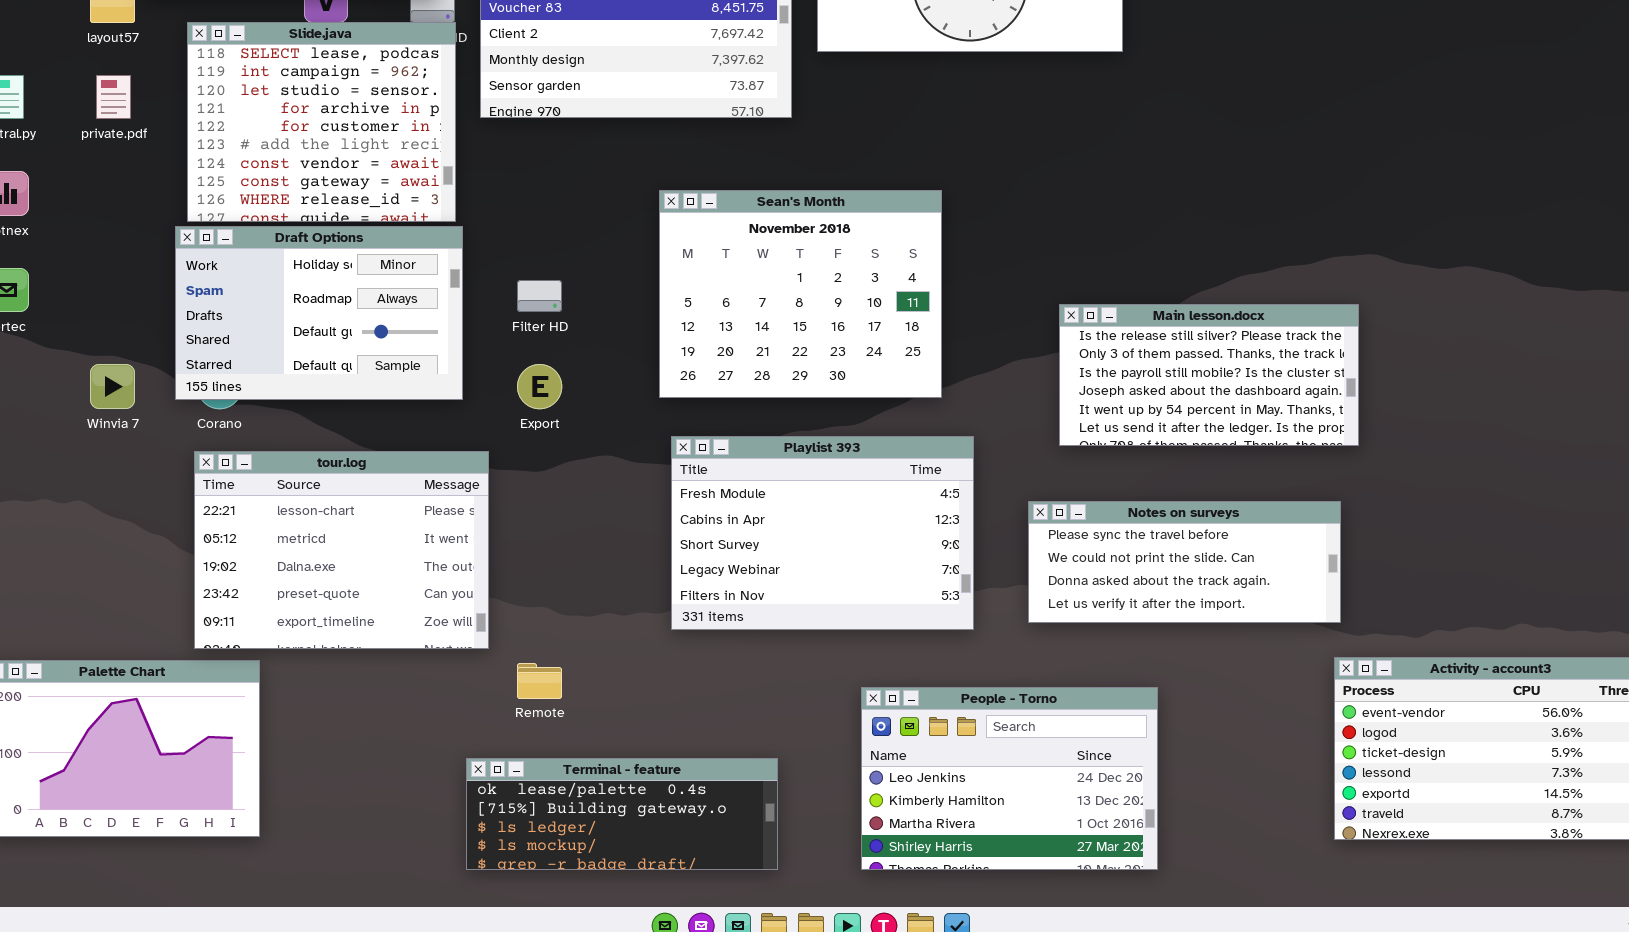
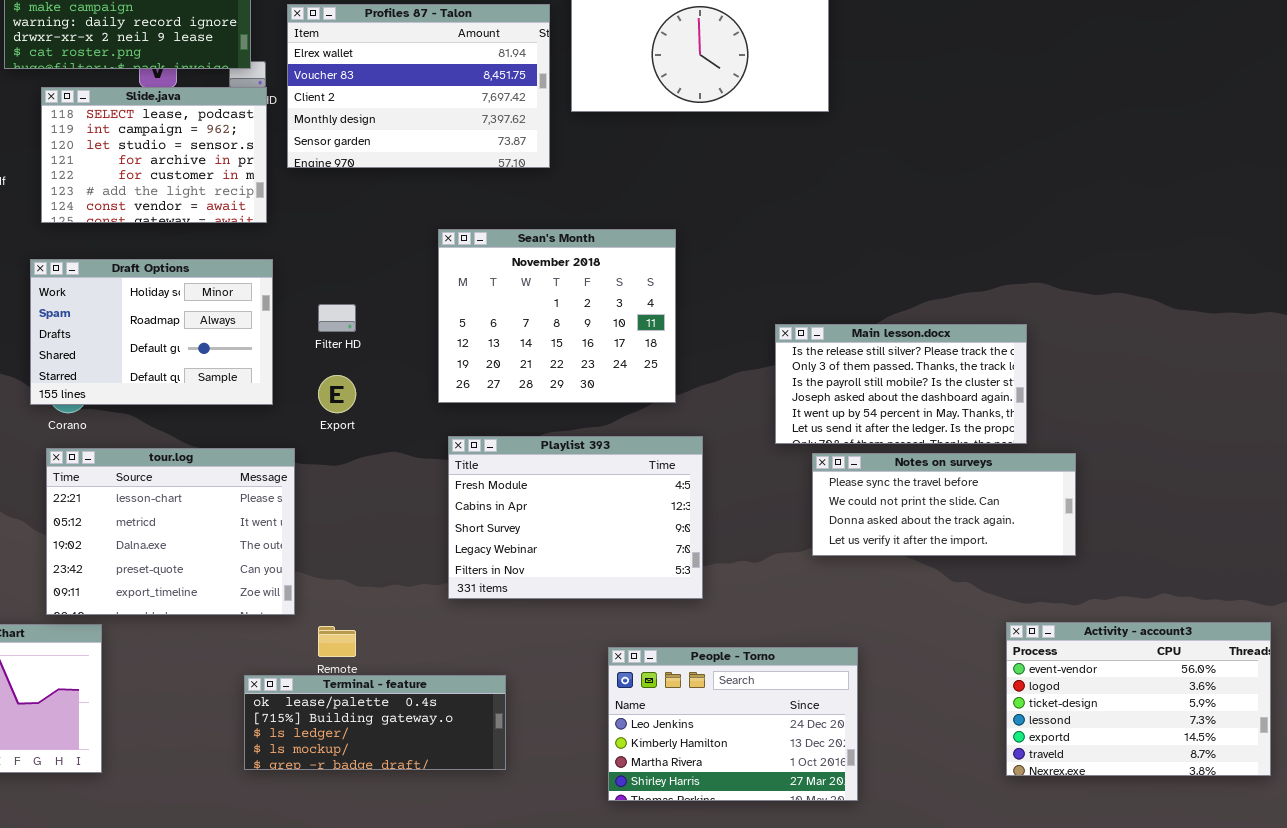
Slide.java: [187,22,456,222] -> [41,87,267,223], resized
Notes on surveys: [1028,501,1341,623] -> [812,453,1076,556], moved
Terminal - feature: [466,758,778,870] -> [244,675,506,770], moved

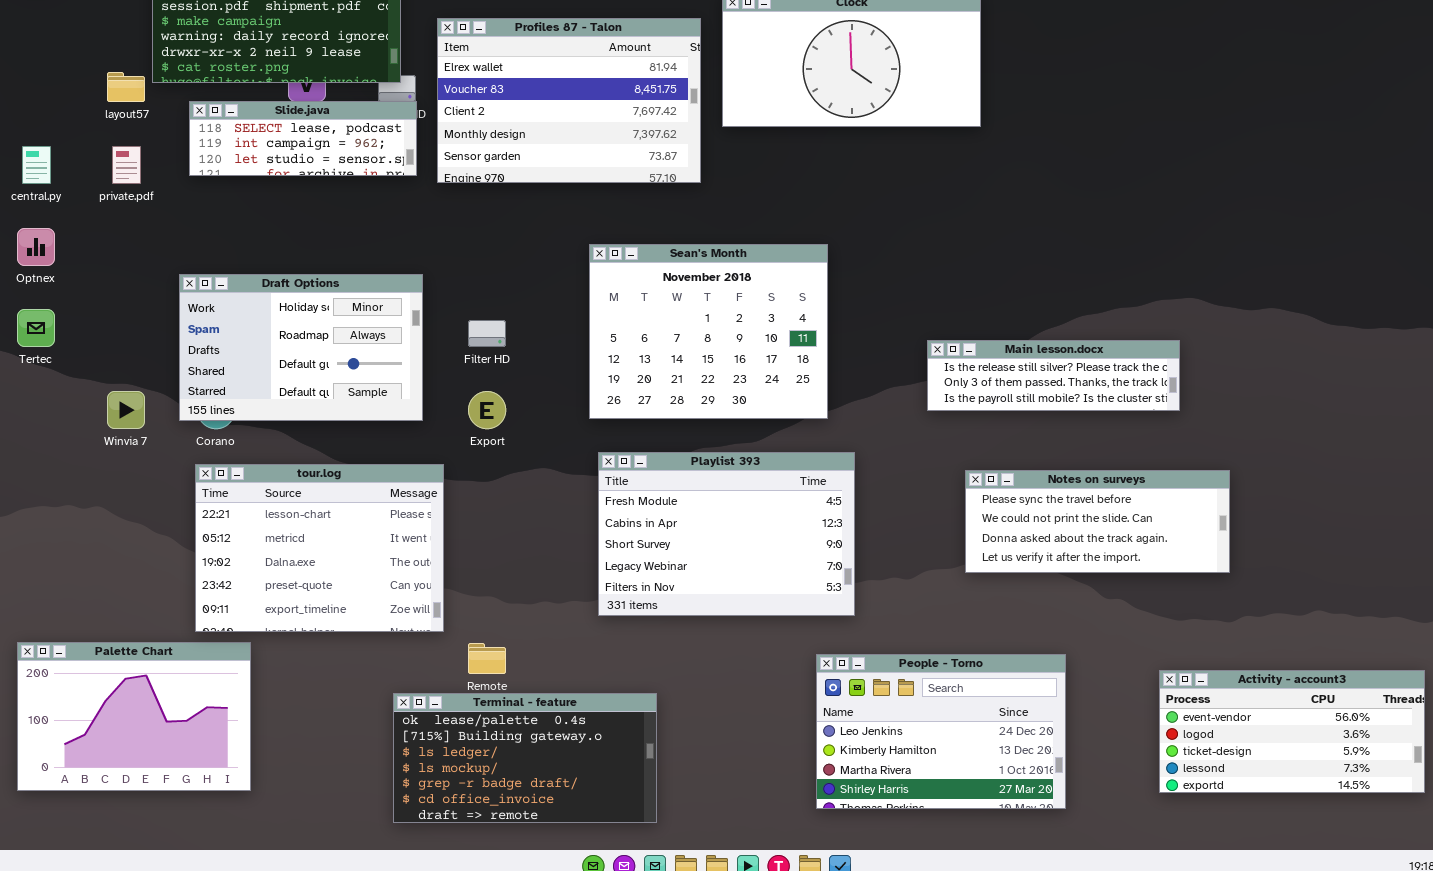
Slide.java: [41,87,267,223] -> [189,101,417,176], resized
Main lesson.docx: [775,324,1027,444] -> [927,340,1180,411], resized
Activity - account3: [1006,622,1271,776] -> [1159,670,1425,793], resized
People - Torno: [608,647,858,801] -> [816,654,1066,809], moved
Terminal - feature: [244,675,506,770] -> [393,693,657,823], resized

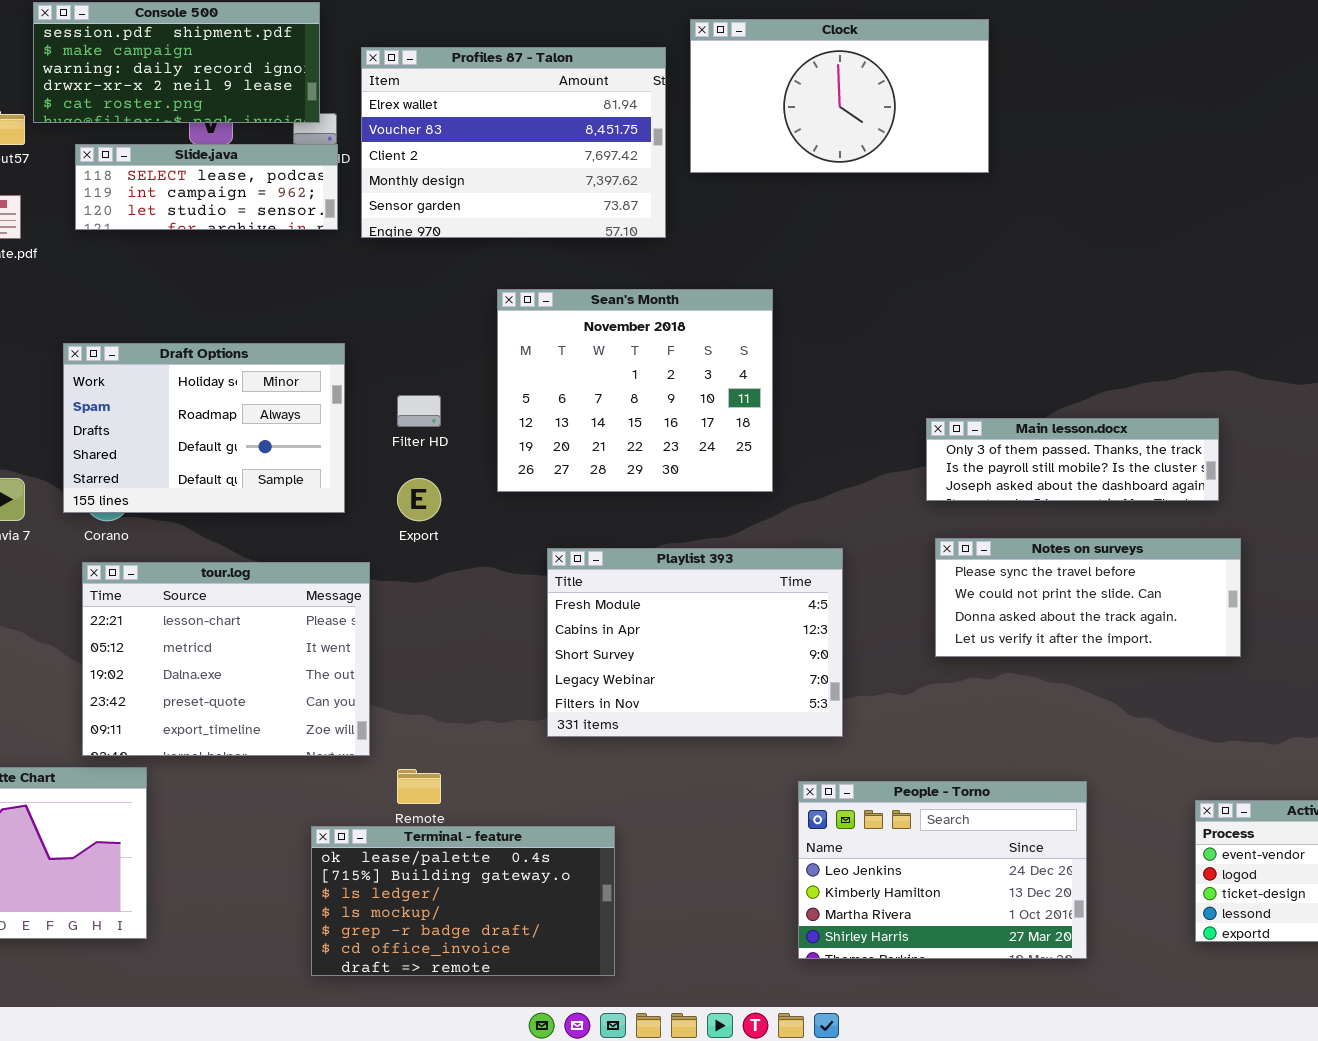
Sean's Month: [589,244,828,419] -> [497,289,773,492], moved
Main lesson.docx: [927,340,1180,411] -> [926,418,1219,501], scrolled down 1 row
Notes on surveys: [965,470,1230,573] -> [935,538,1241,657], moved

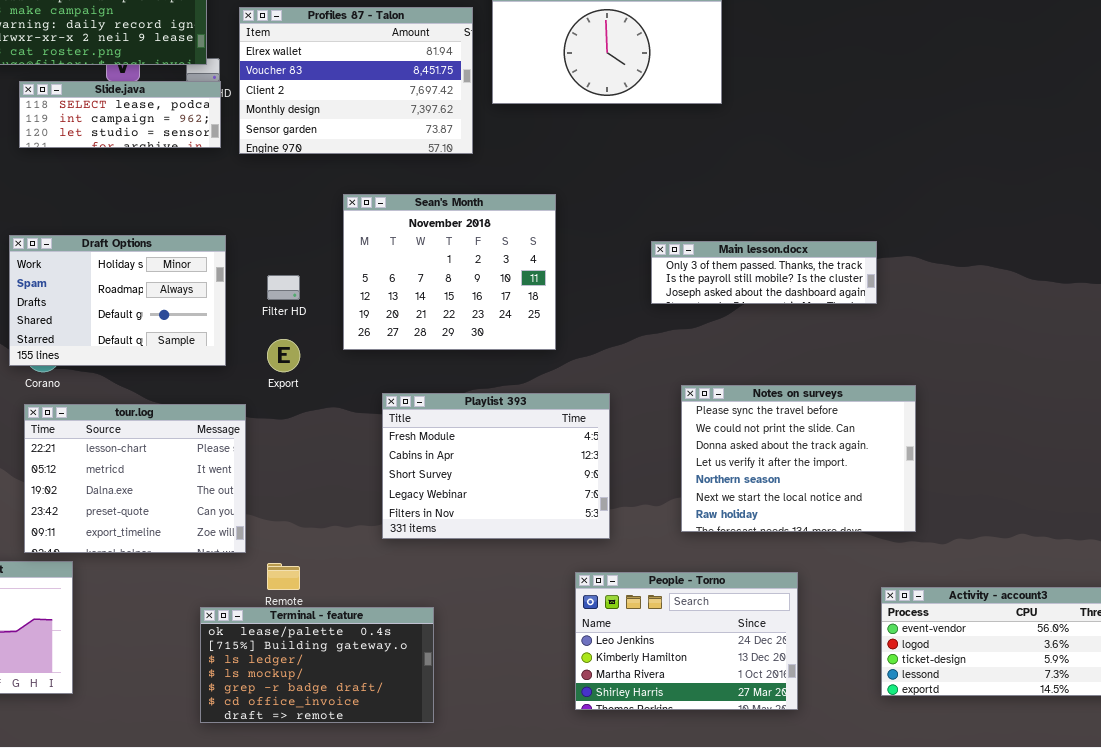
Main lesson.docx: [926,418,1219,501] -> [651,241,877,304], moved
Notes on surveys: [935,538,1241,657] -> [681,385,916,532], resized

